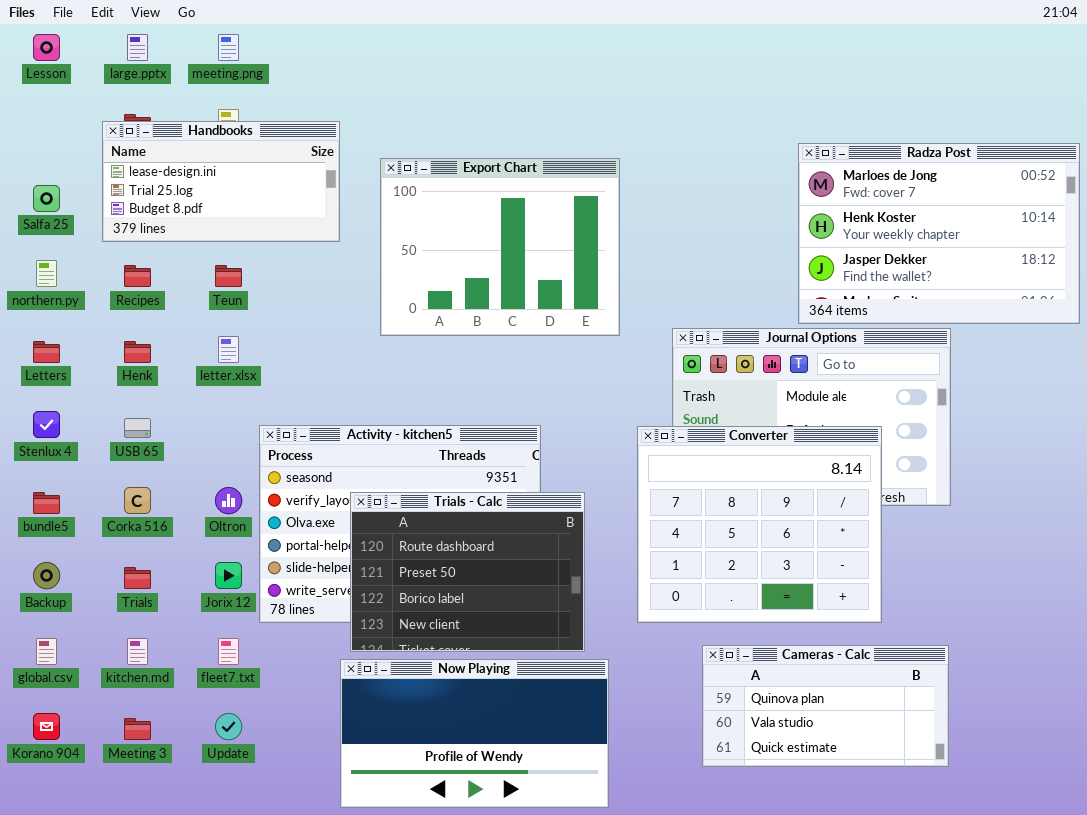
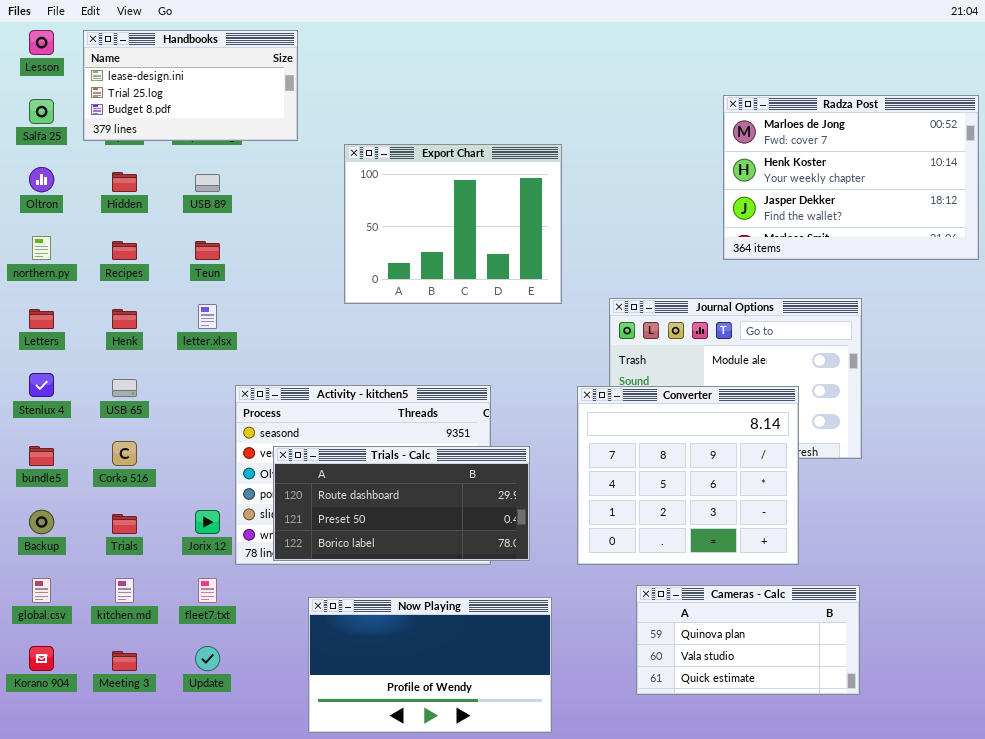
Handbooks: [102,121,340,242] -> [83,30,298,141], moved
Radza Post: [798,143,1080,324] -> [723,95,979,260], moved
Salfa 25: [33,185,60,212] -> [29,99,54,124], moved
Oltron: [215,487,242,514] -> [29,167,54,192], moved
Trials - Calc: [350,492,585,652] -> [273,446,530,561], resized

